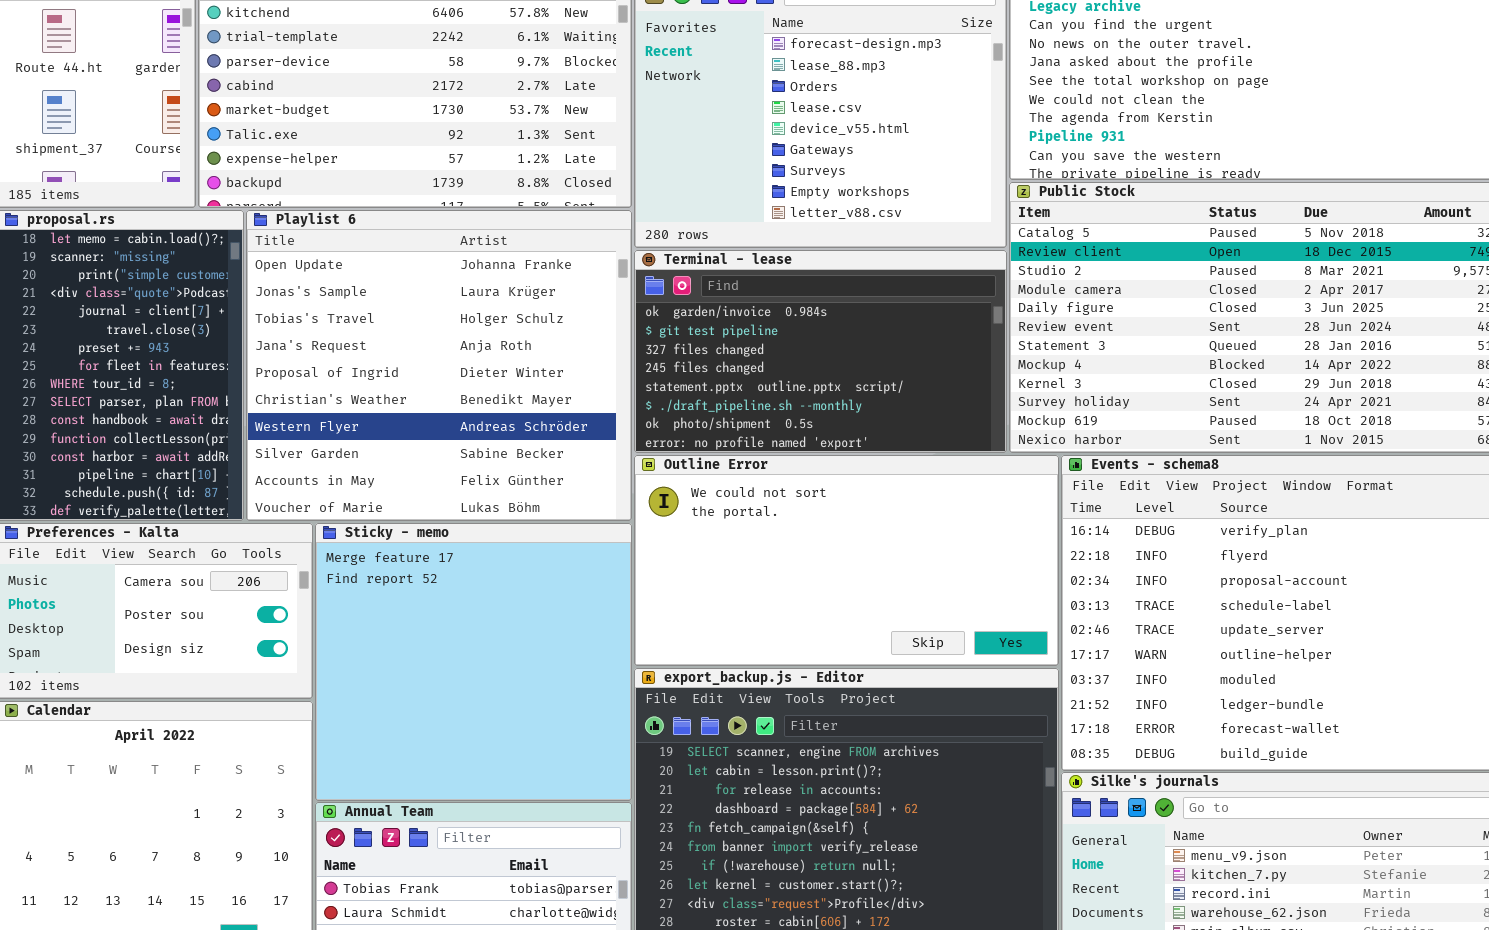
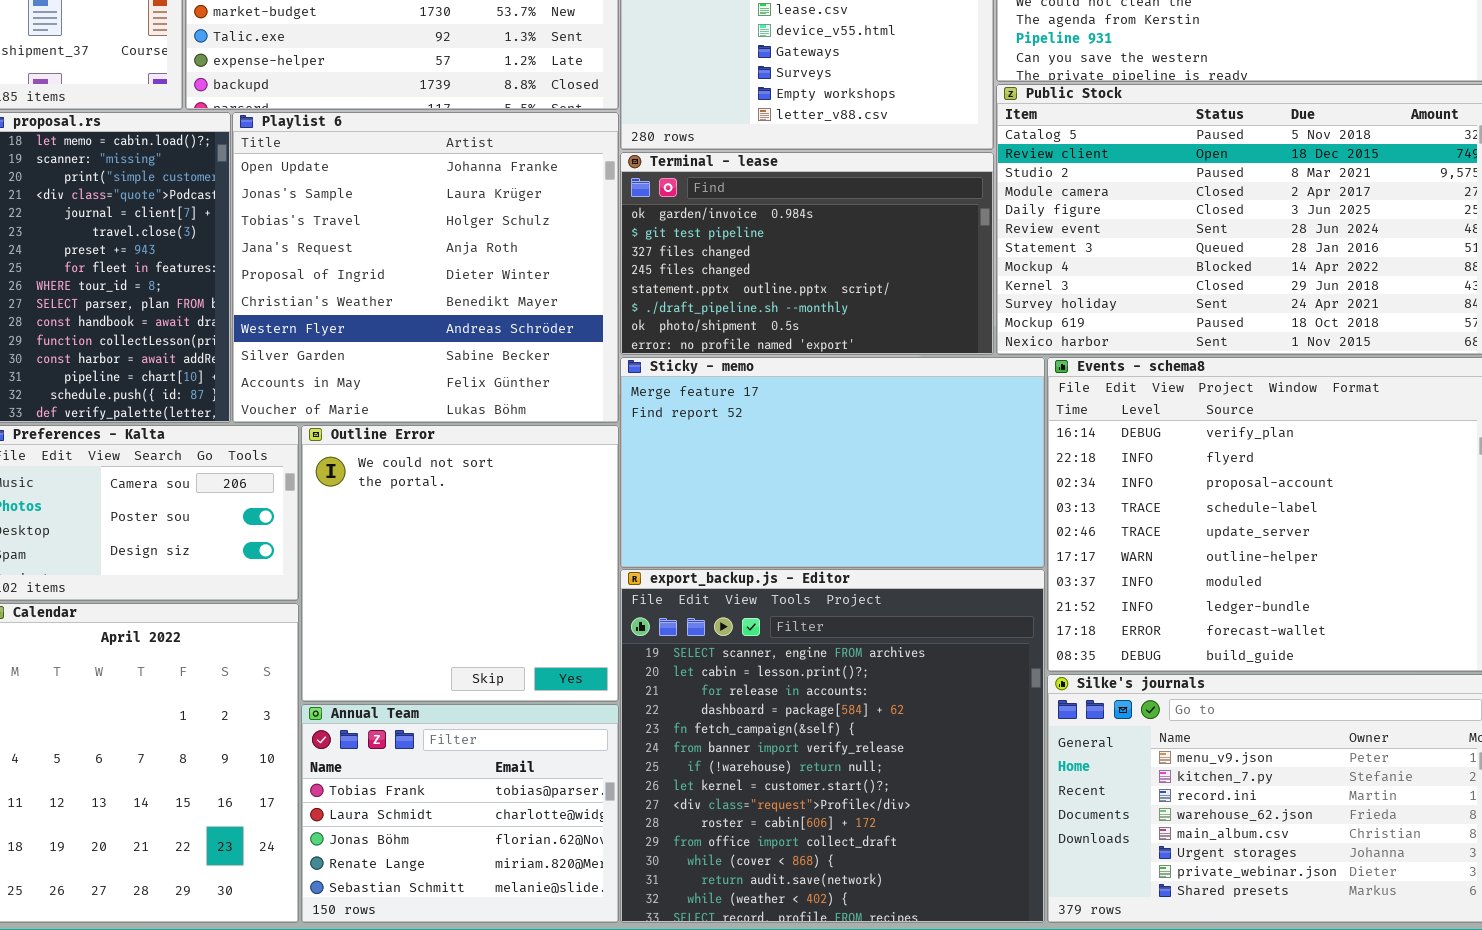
Outline Error: [634,455,1059,666] -> [301,425,619,702], moved, resized
Sticky - memo: [315,523,632,801] -> [620,357,1045,568], moved, resized

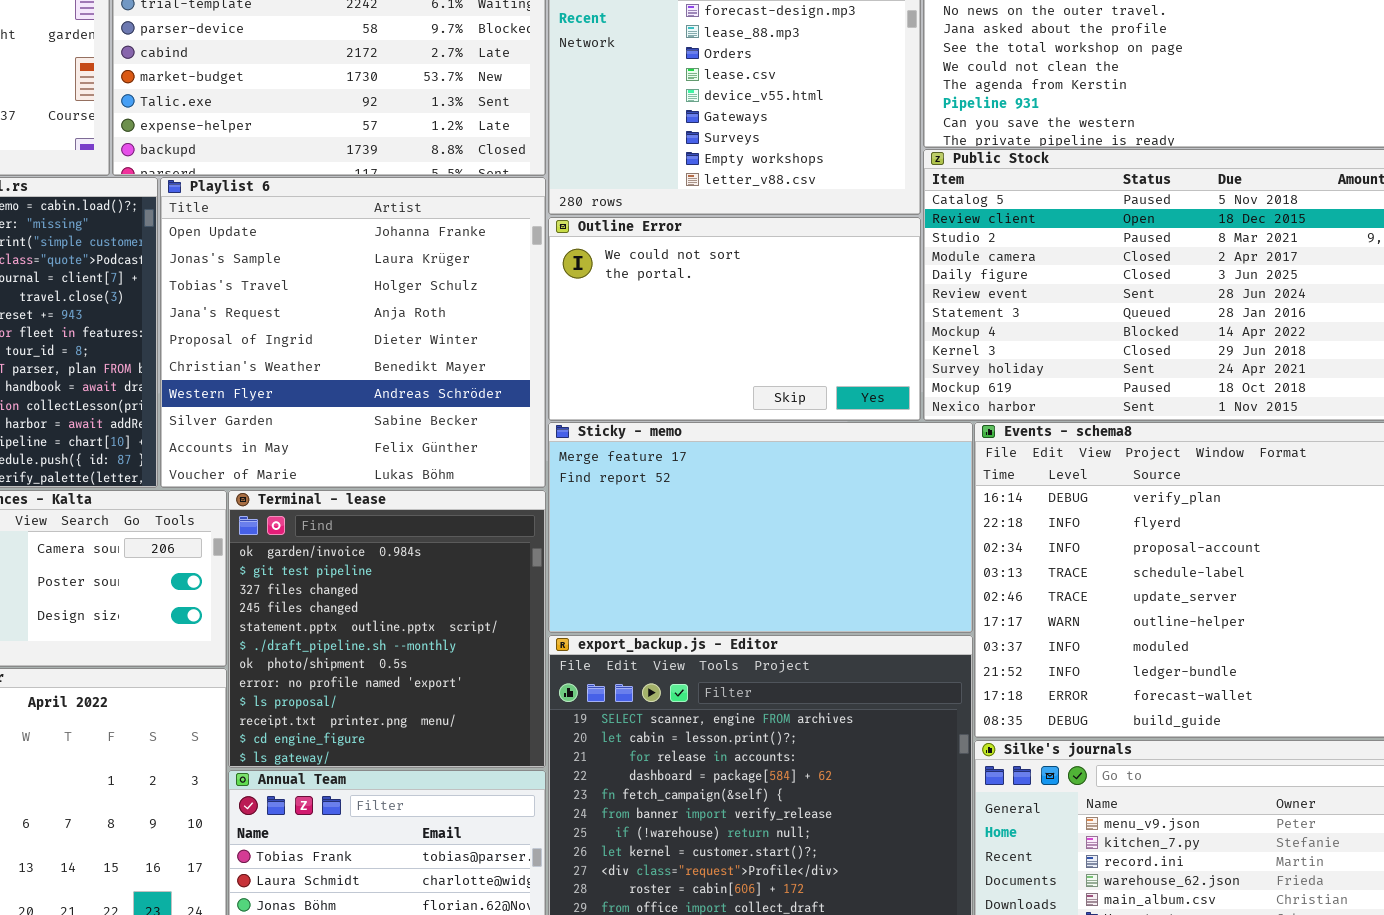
Terminal - lease: [620,152,994,355] -> [228,490,546,768], moved, resized
Outline Error: [301,425,619,702] -> [548,217,921,421], moved, resized

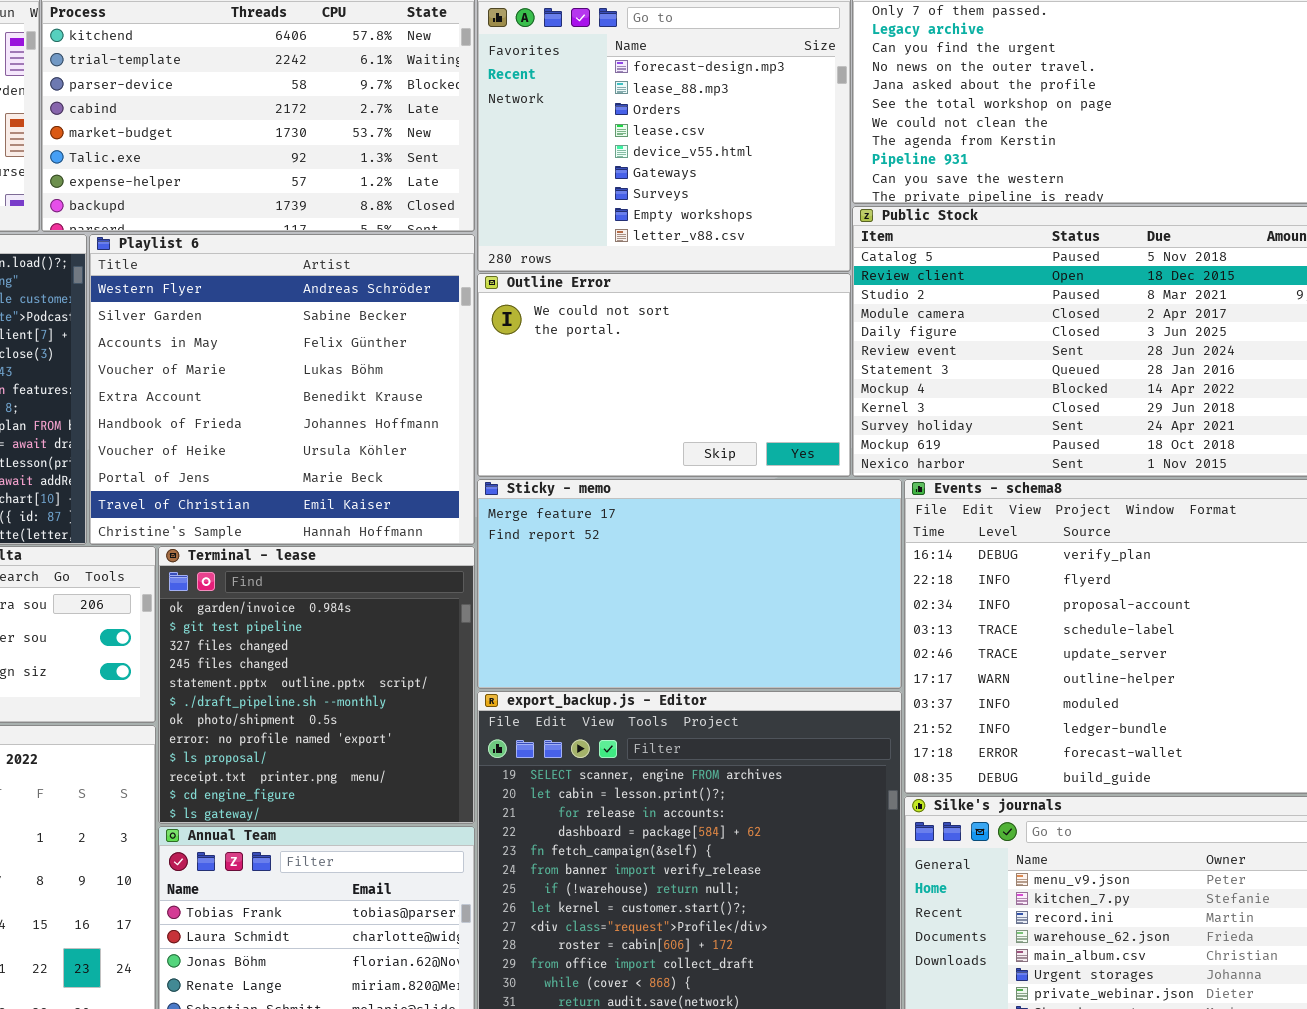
Playlist 6: [160,177,546,488] -> [89,234,475,545], scrolled down 6 rows

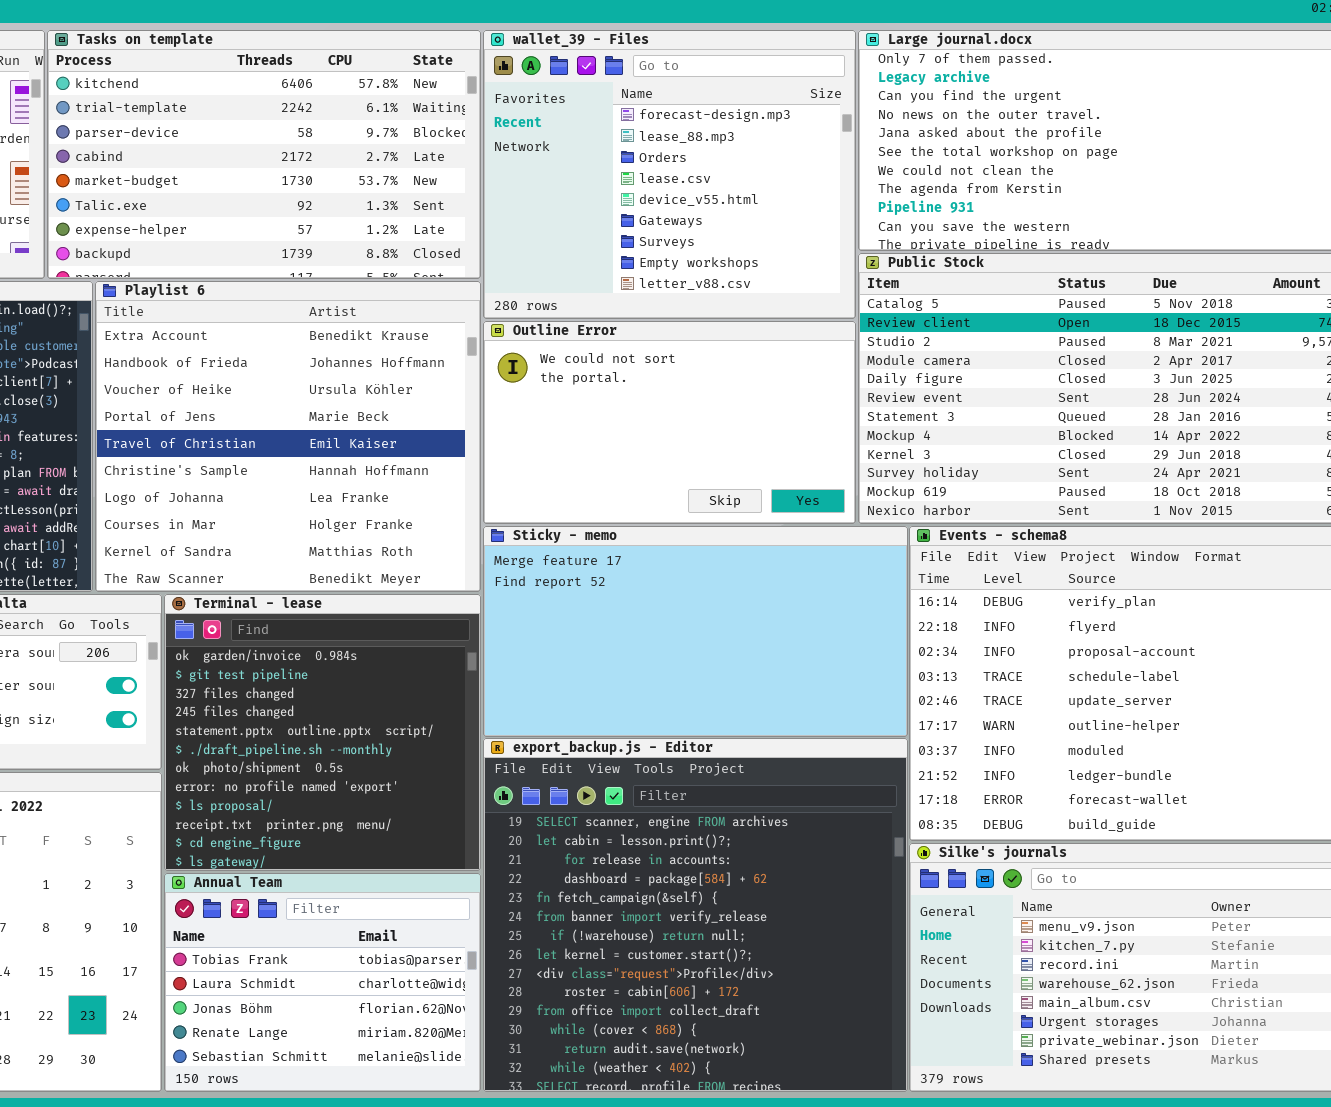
Playlist 6: [89,234,475,545] -> [95,281,481,592], scrolled down 4 rows

